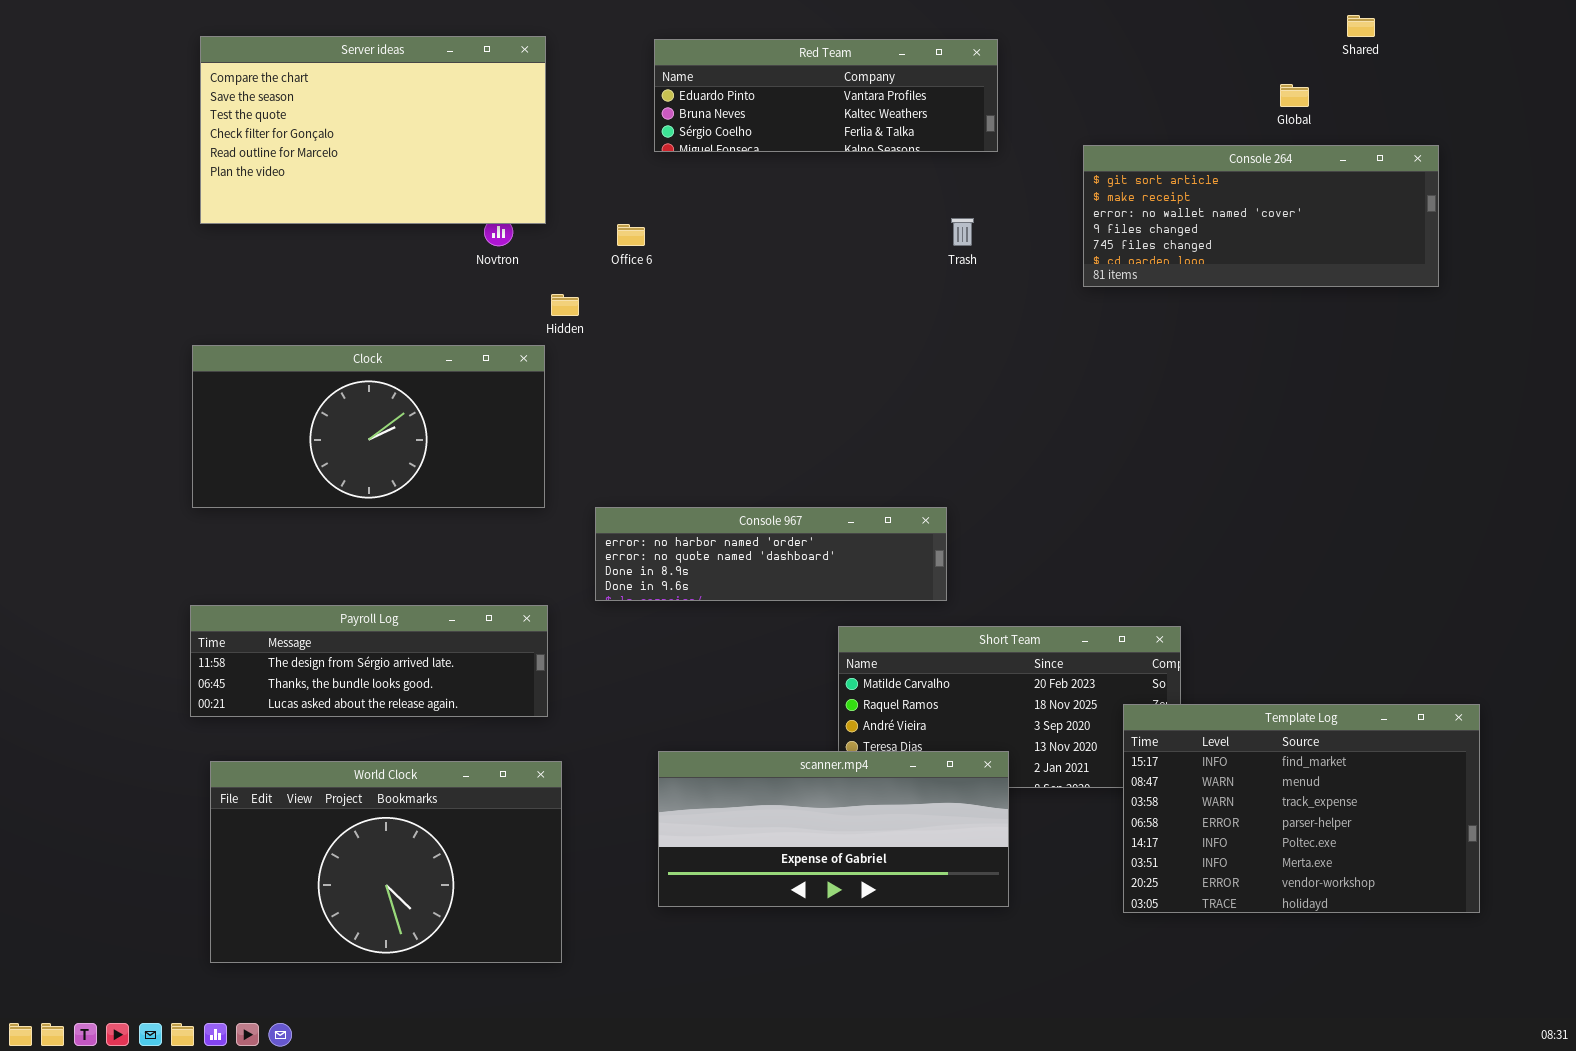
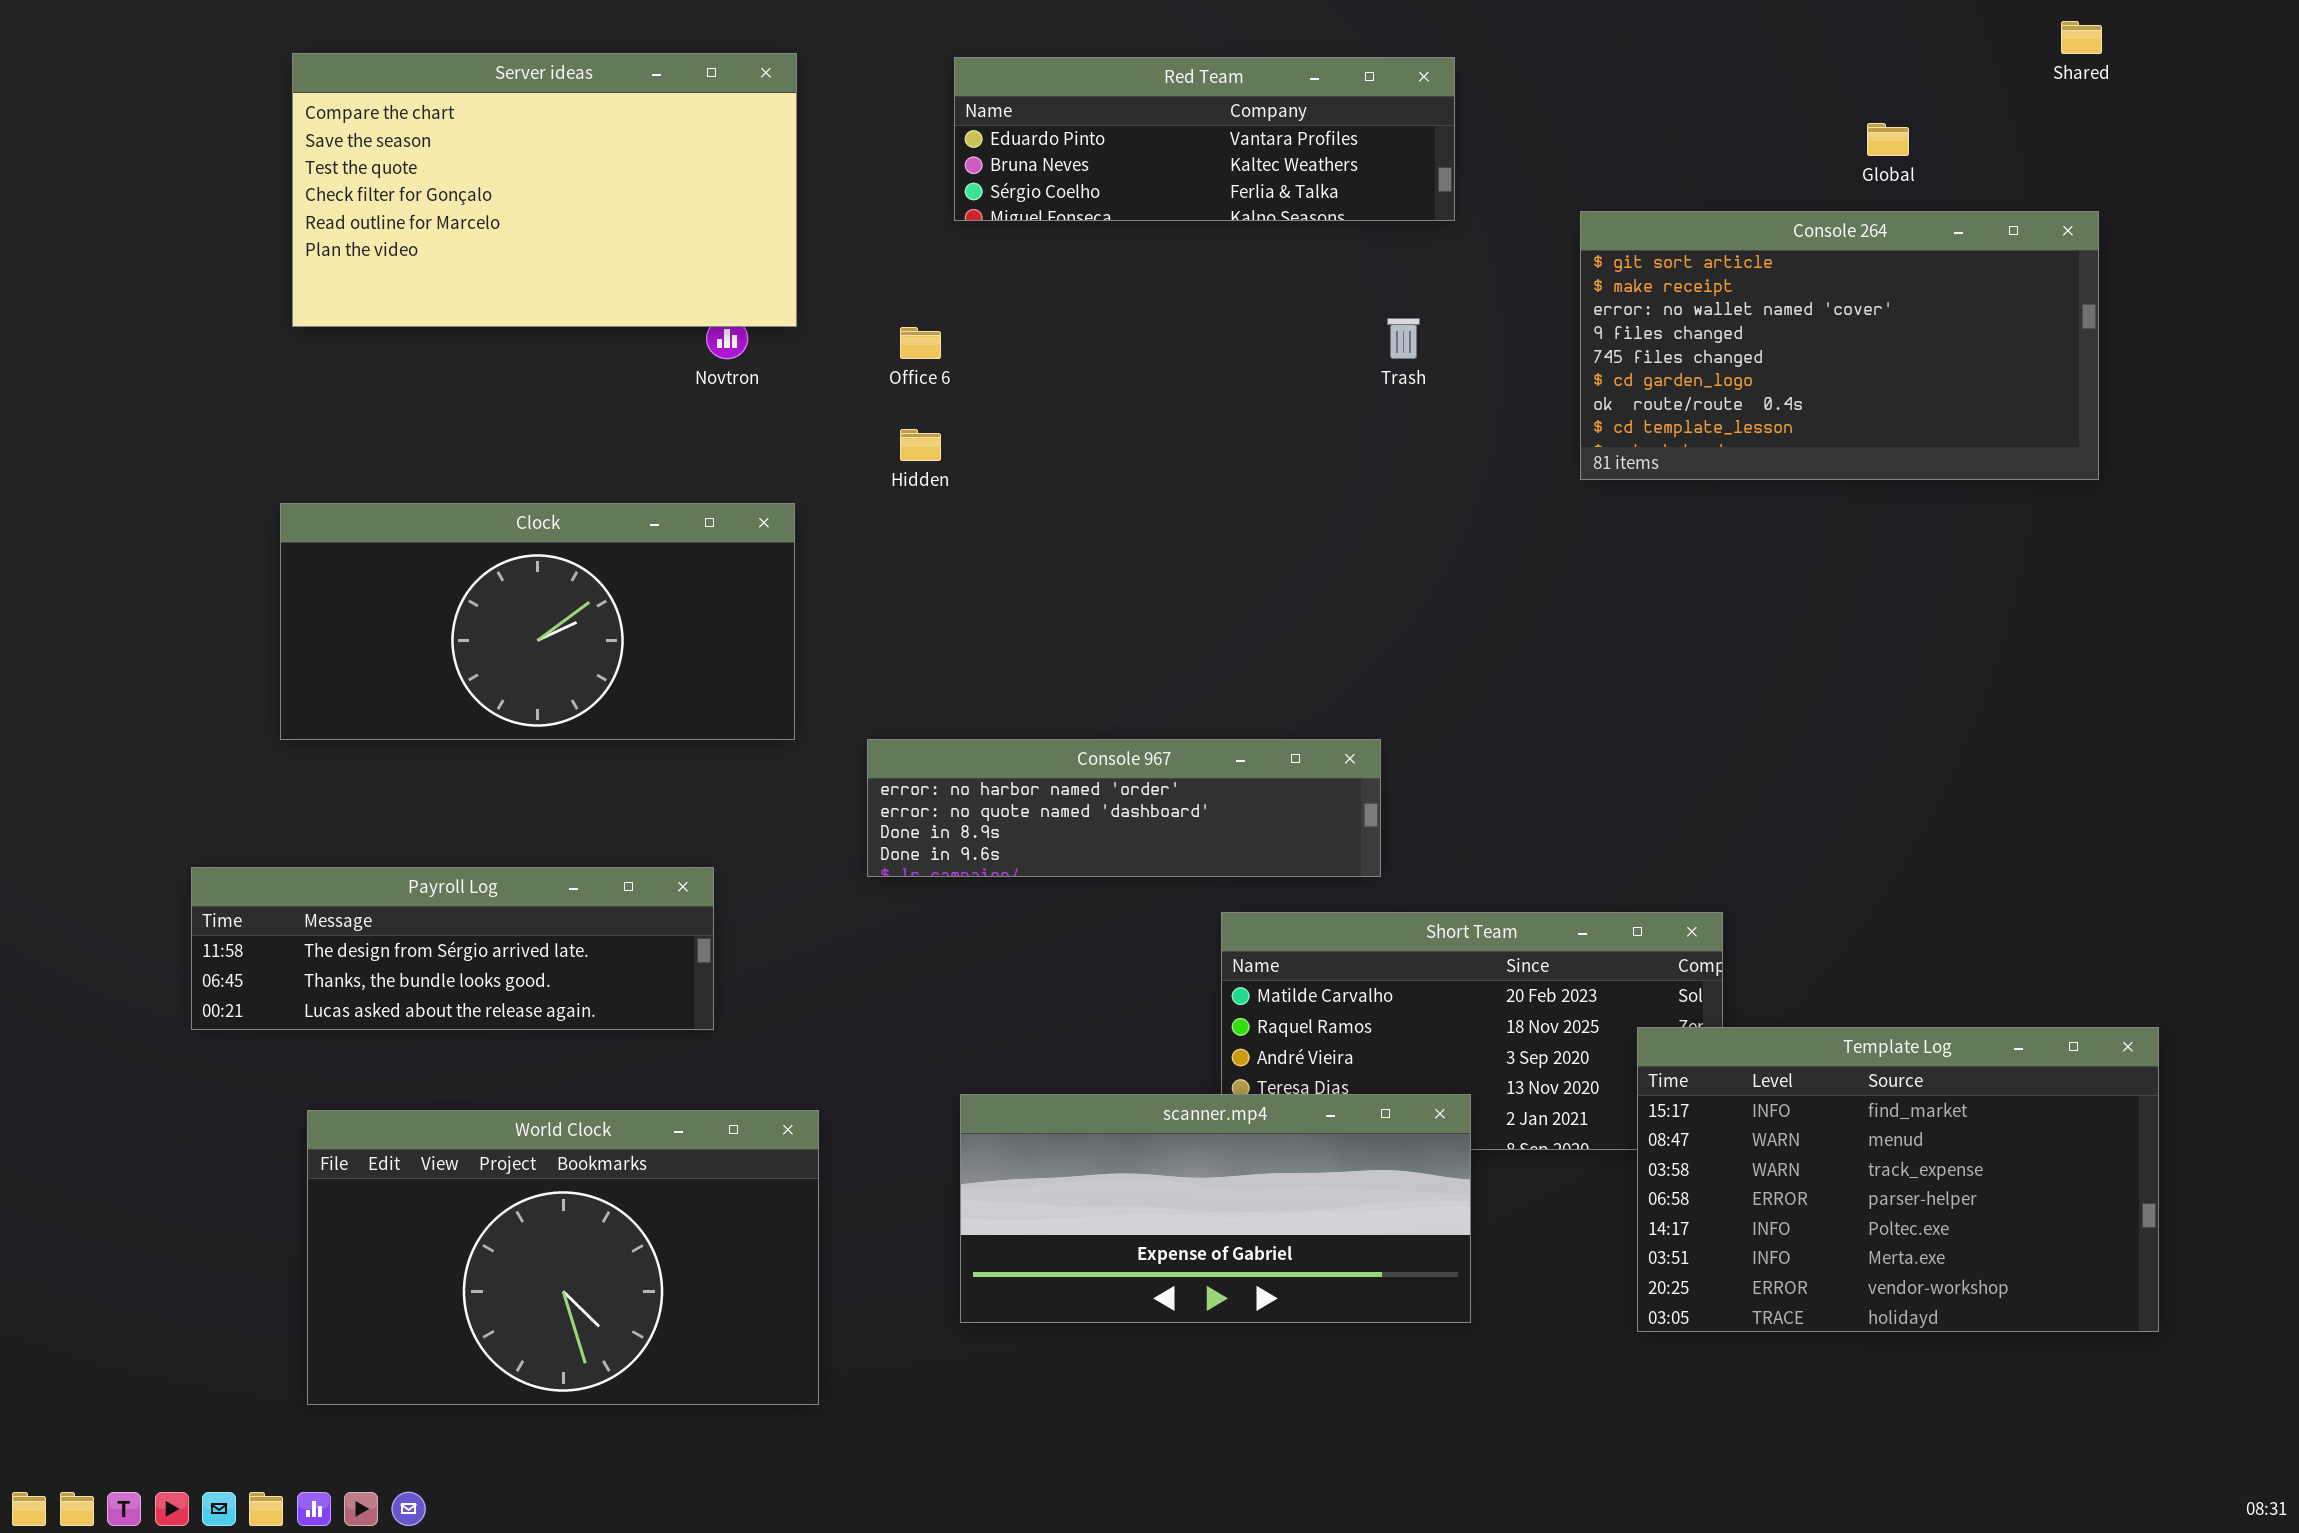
Shared: [1347,15,1375,37] -> [2061,21,2102,54], moved
Console 264: [1083,145,1439,287] -> [1580,211,2099,480], resized
Hidden: [551,294,579,316] -> [900,429,941,461], moved
Payroll Log: [190,605,548,717] -> [191,867,714,1030], moved

